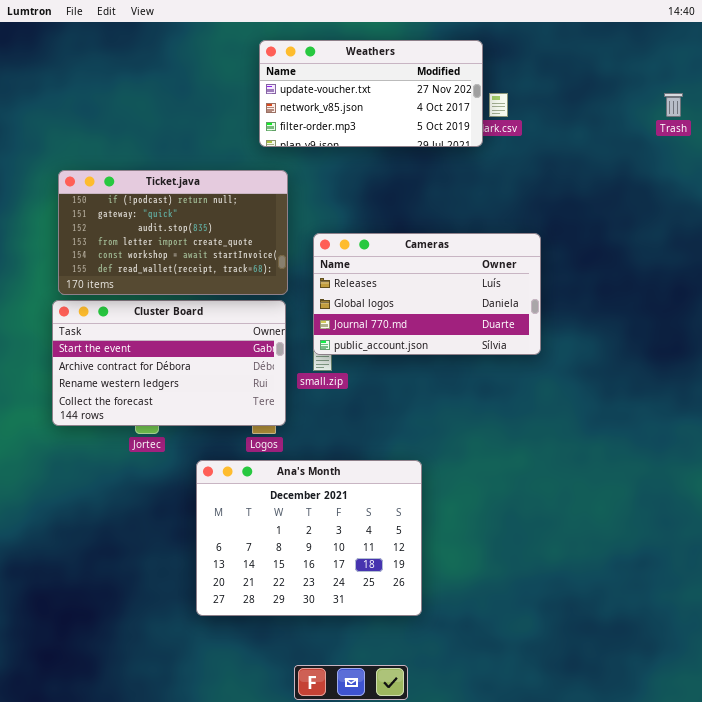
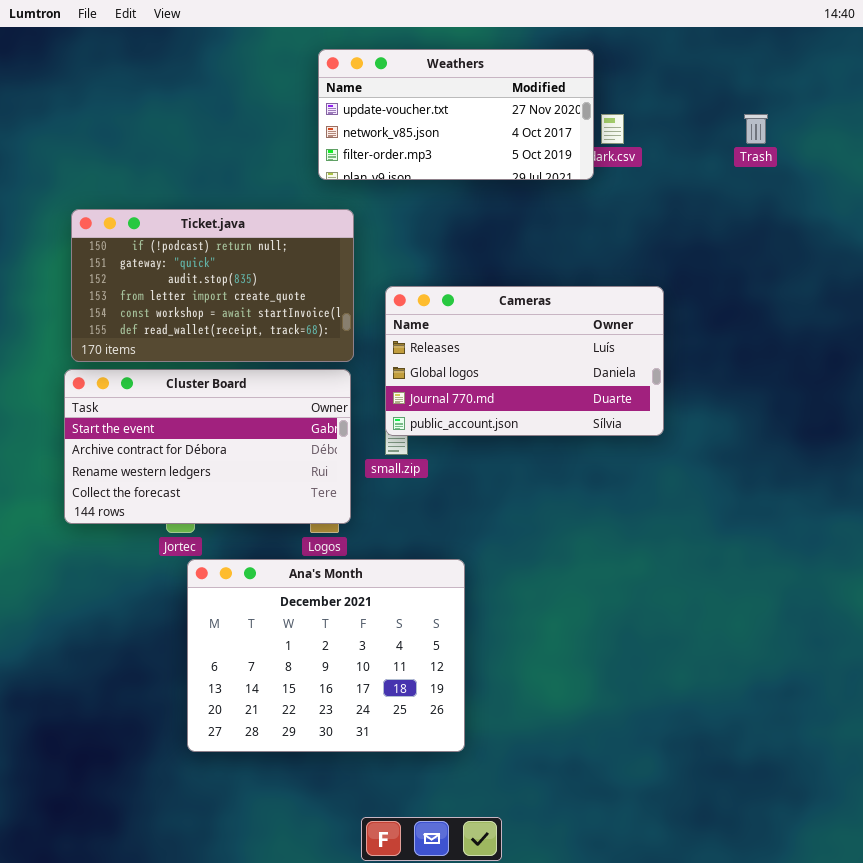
Trash: [664,93,683,117] -> [744,114,768,144], moved
Ana's Month: [196,460,422,616] -> [187,559,465,752], moved

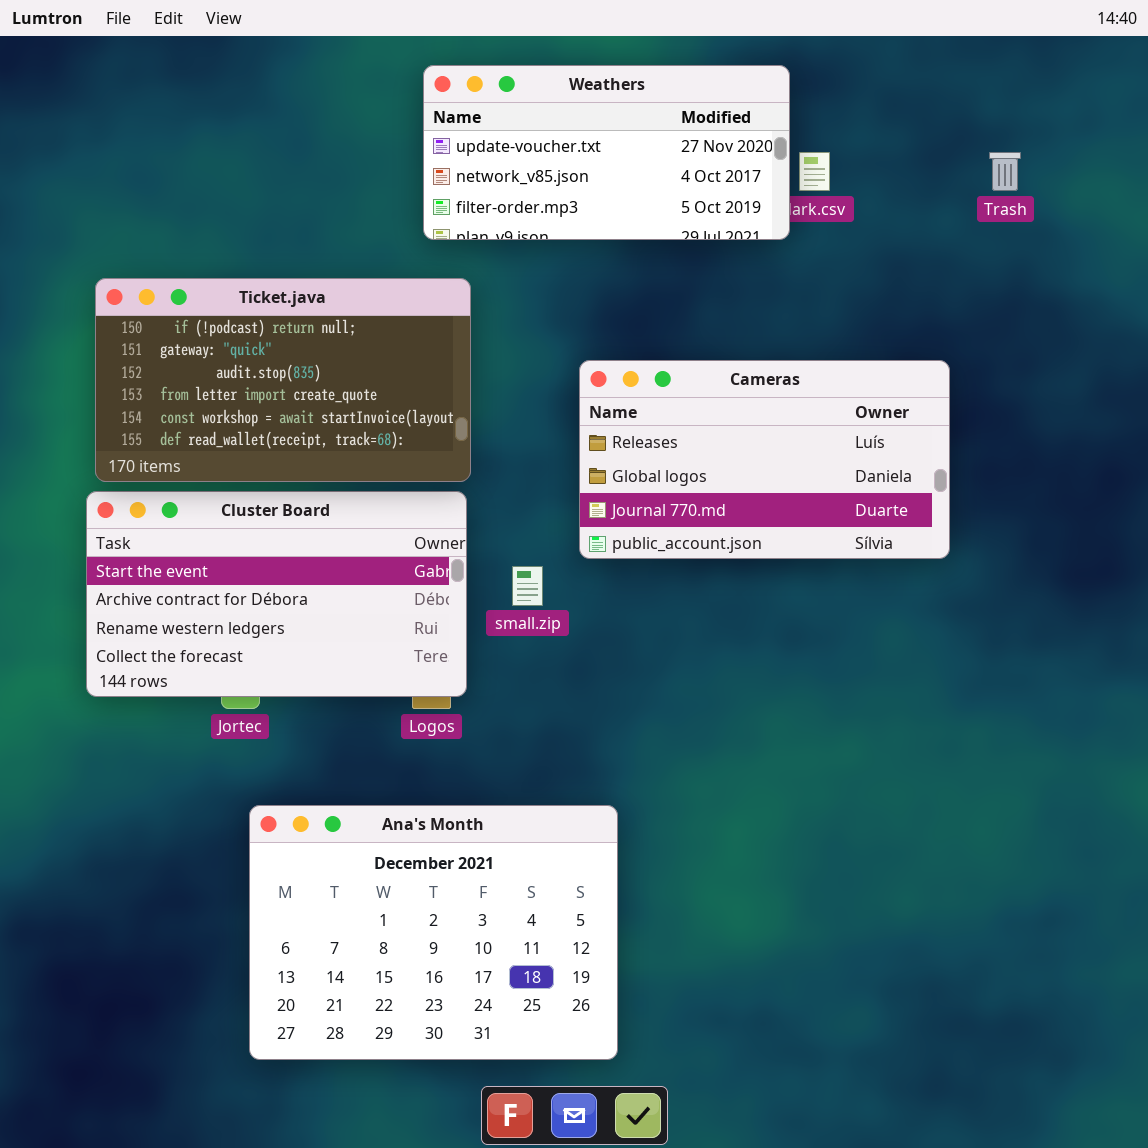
Cameras: [385,286,664,436] -> [579,360,950,559], moved
Ana's Month: [187,559,465,752] -> [249,805,618,1060], moved

